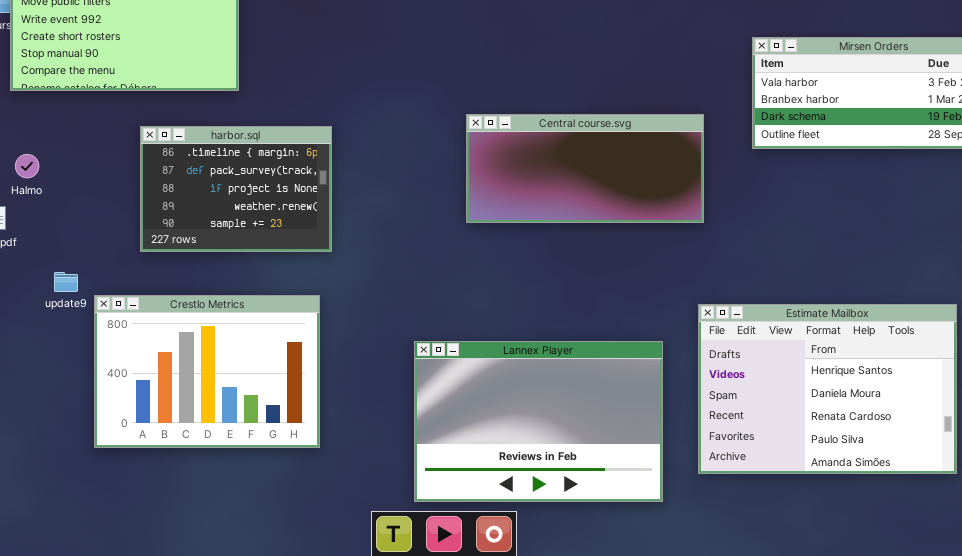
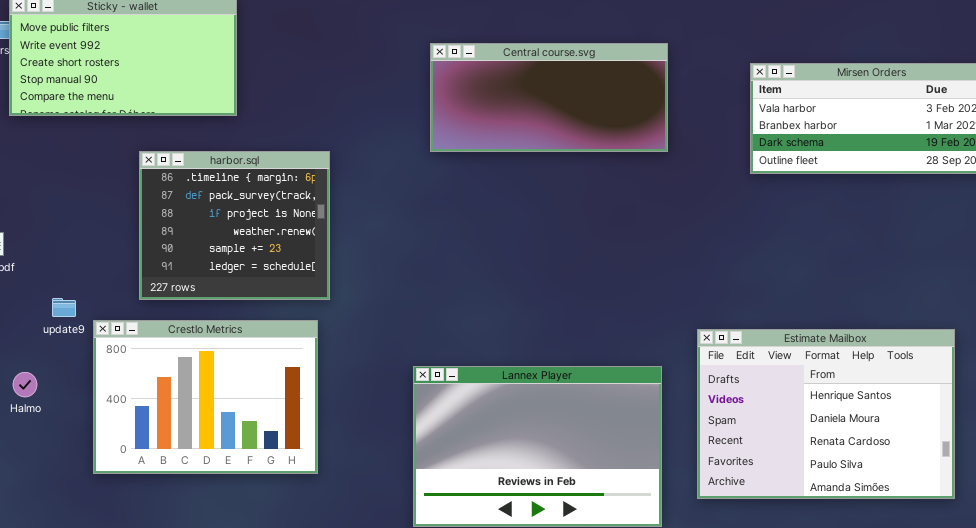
Central course.svg: [466,114,704,223] -> [430,43,668,152], moved
harbor.sql: [140,126,332,252] -> [139,151,330,300], resized
Halmo: [15,154,39,178] -> [13,372,37,397], moved

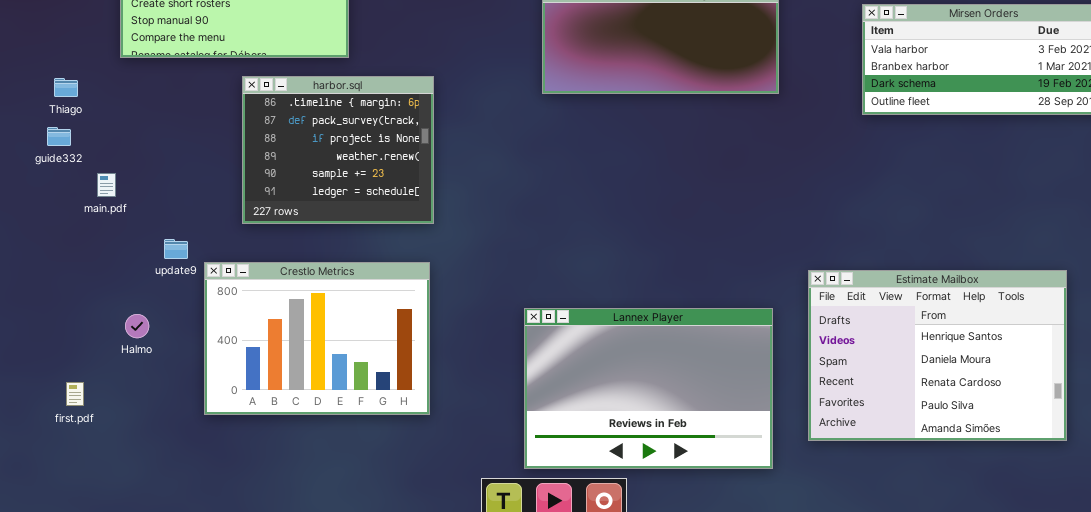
harbor.sql: [139,151,330,300] -> [242,76,434,224], moved

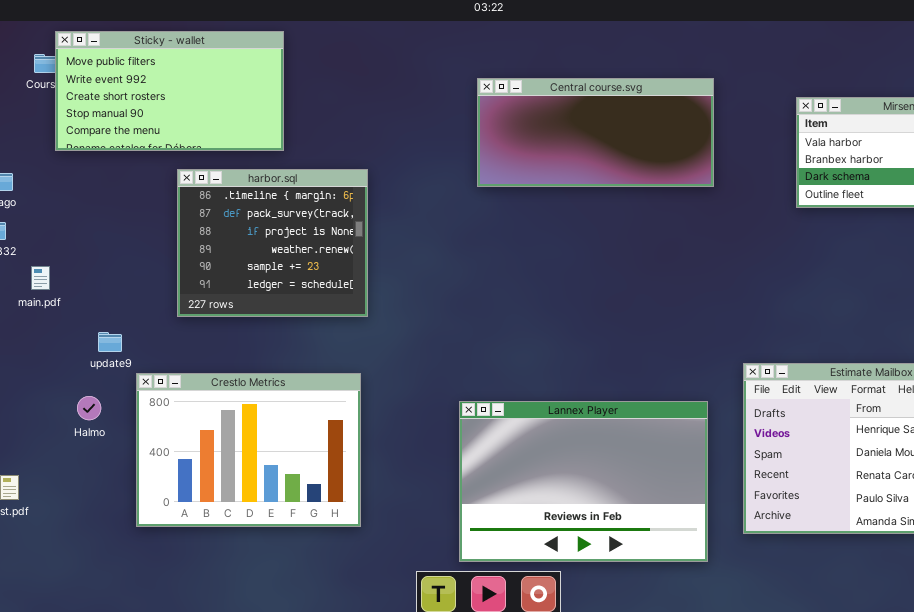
Crestlo Metrics: [204,262,430,415] -> [136,373,361,527], moved
Halmo: [125,314,149,338] -> [77,396,101,420], moved

